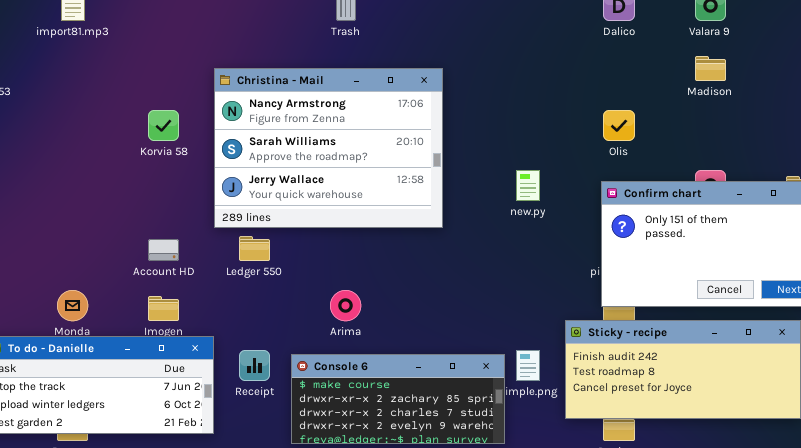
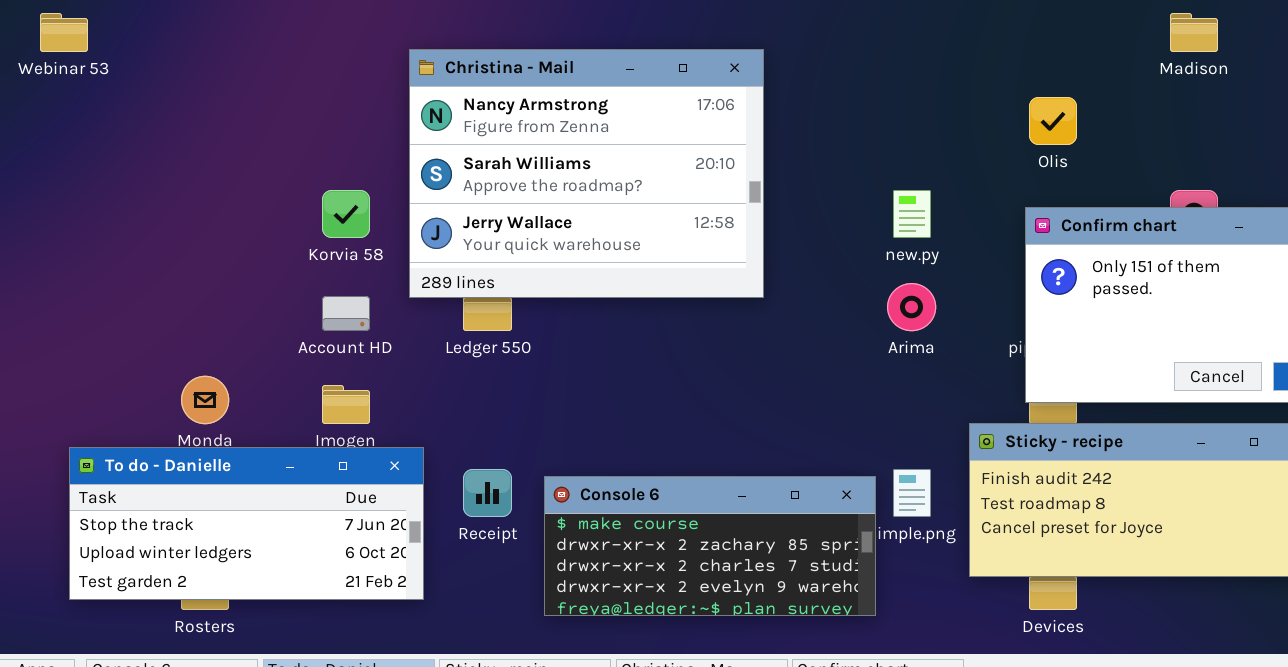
Christina - Mail: [214,68,443,228] -> [409,49,764,298], moved
Korvia 58: [148,110,179,141] -> [322,190,370,238], moved
Arima: [330,290,361,321] -> [887,283,936,331], moved

